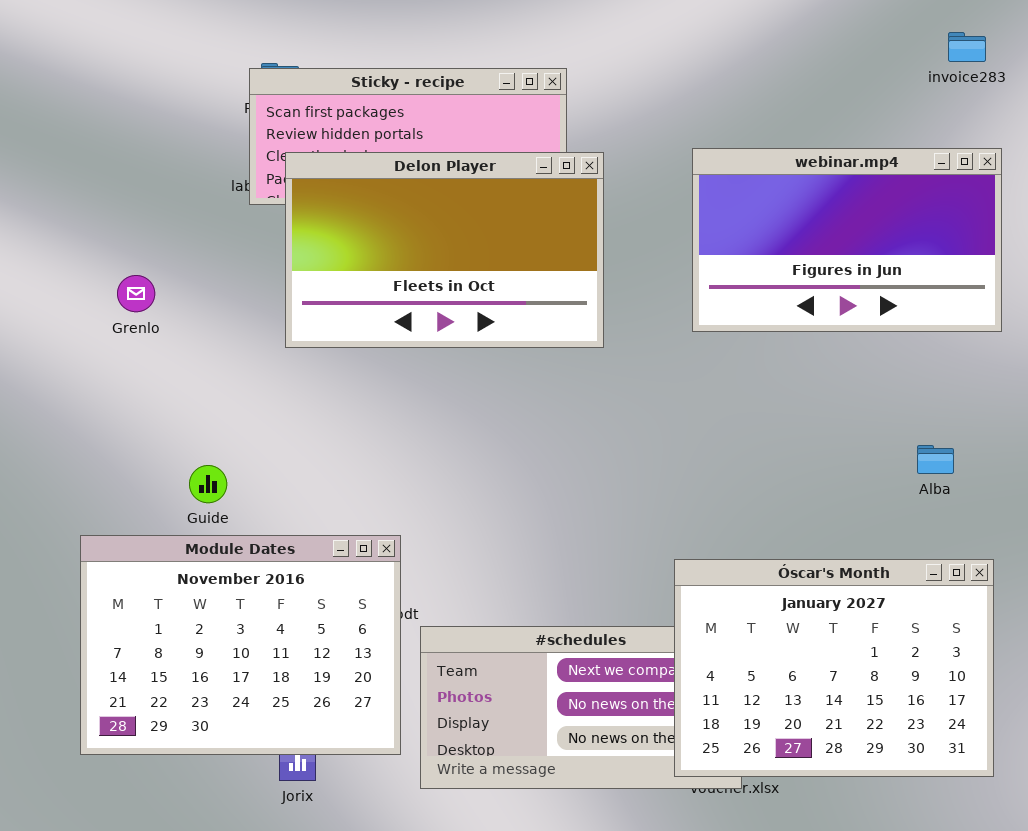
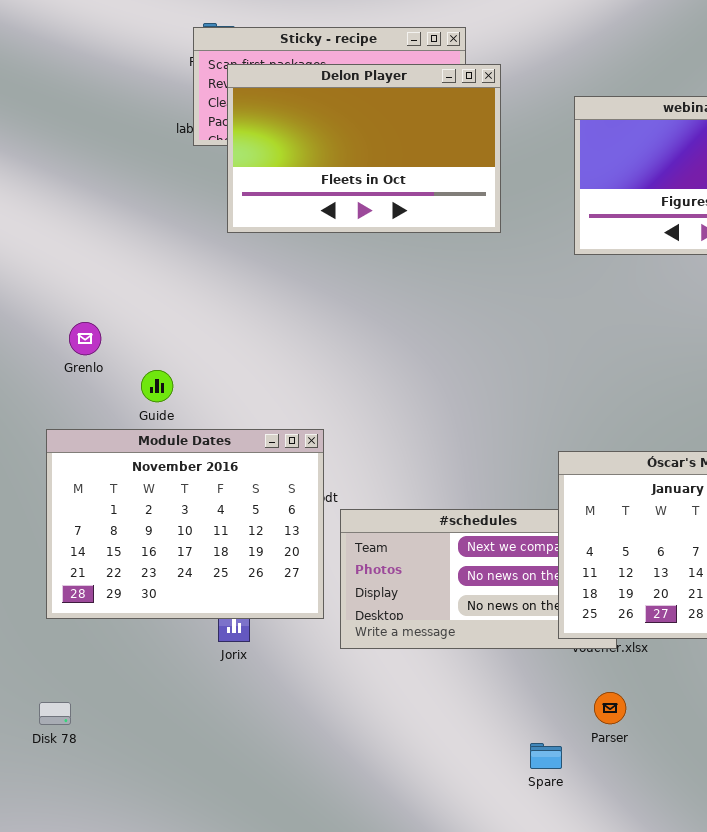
Delon Player: [285,152,604,348] -> [227,64,501,233], moved
Grenlo: [117,275,155,312] -> [69,322,101,355], moved

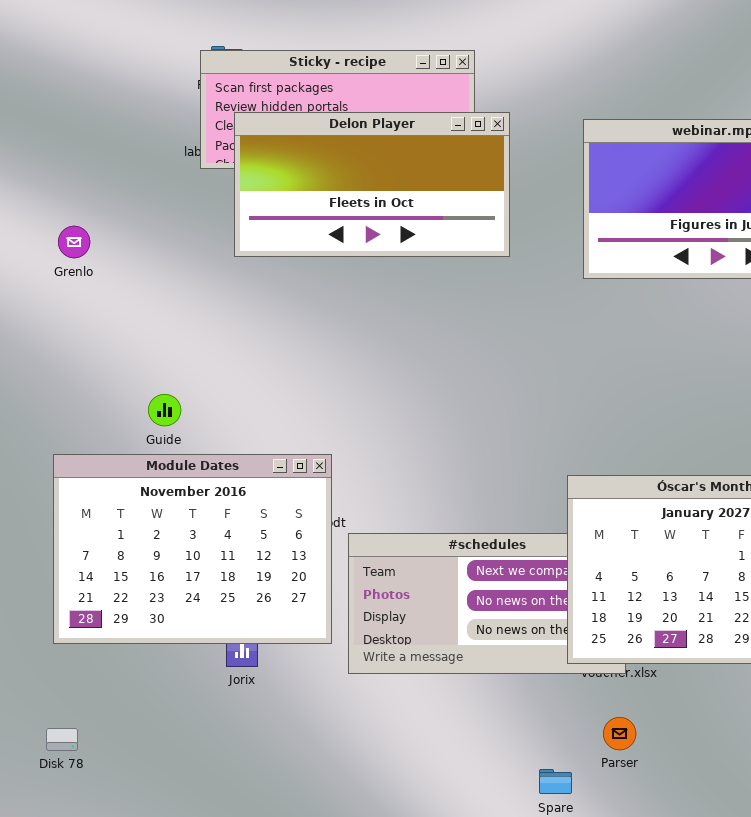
Delon Player: [227,64,501,233] -> [234,112,510,257], resized
Grenlo: [69,322,101,355] -> [58,226,90,258], moved

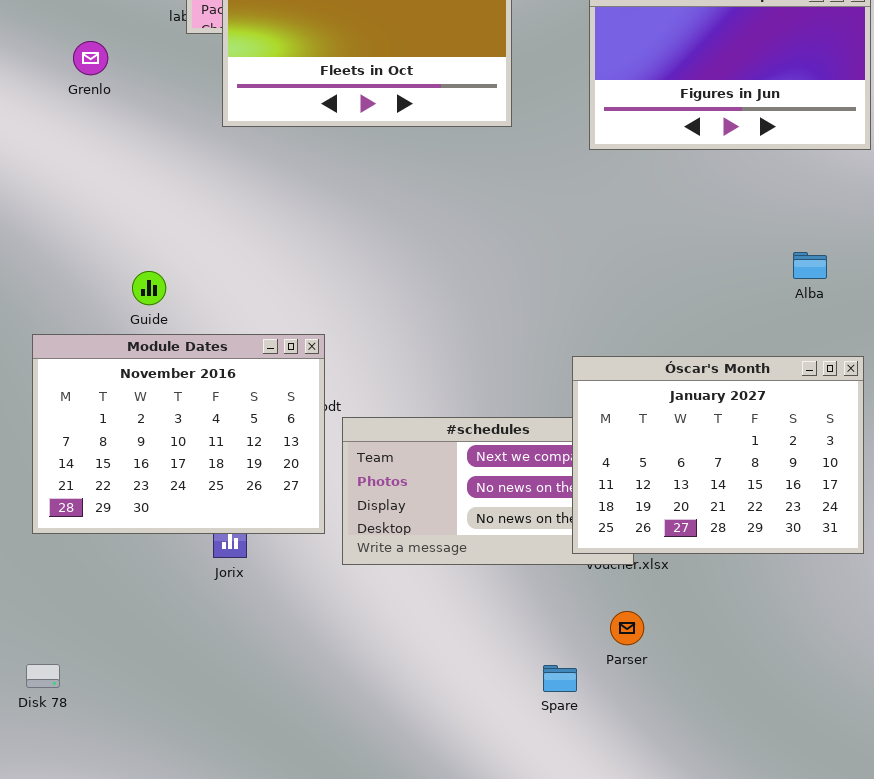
Grenlo: [58,226,90,258] -> [73,41,108,75], moved
Disk 78: [46,728,78,751] -> [26,664,60,688], moved

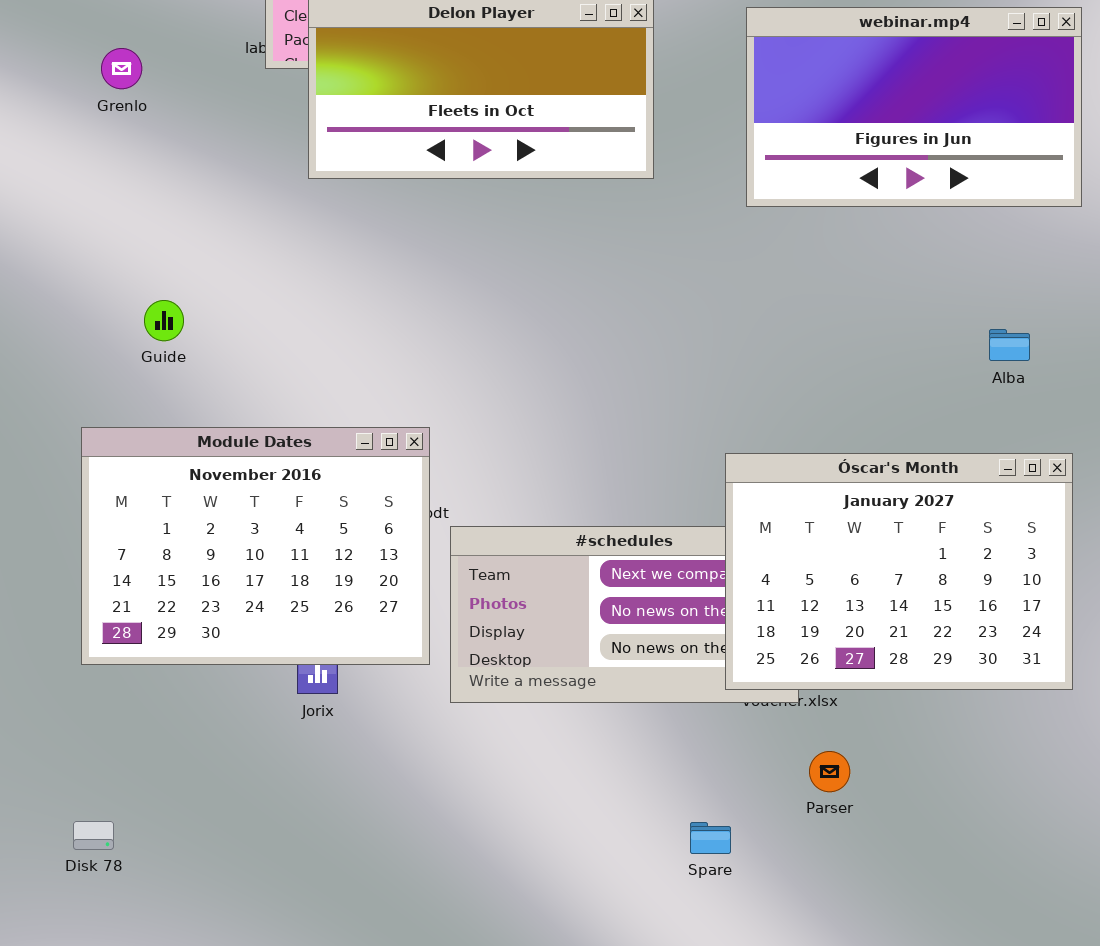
Grenlo: [73,41,108,75] -> [101,48,142,89], moved
Guide: [132,271,166,305] -> [144,300,184,341], moved
Parser: [610,611,644,645] -> [809,751,850,792], moved

